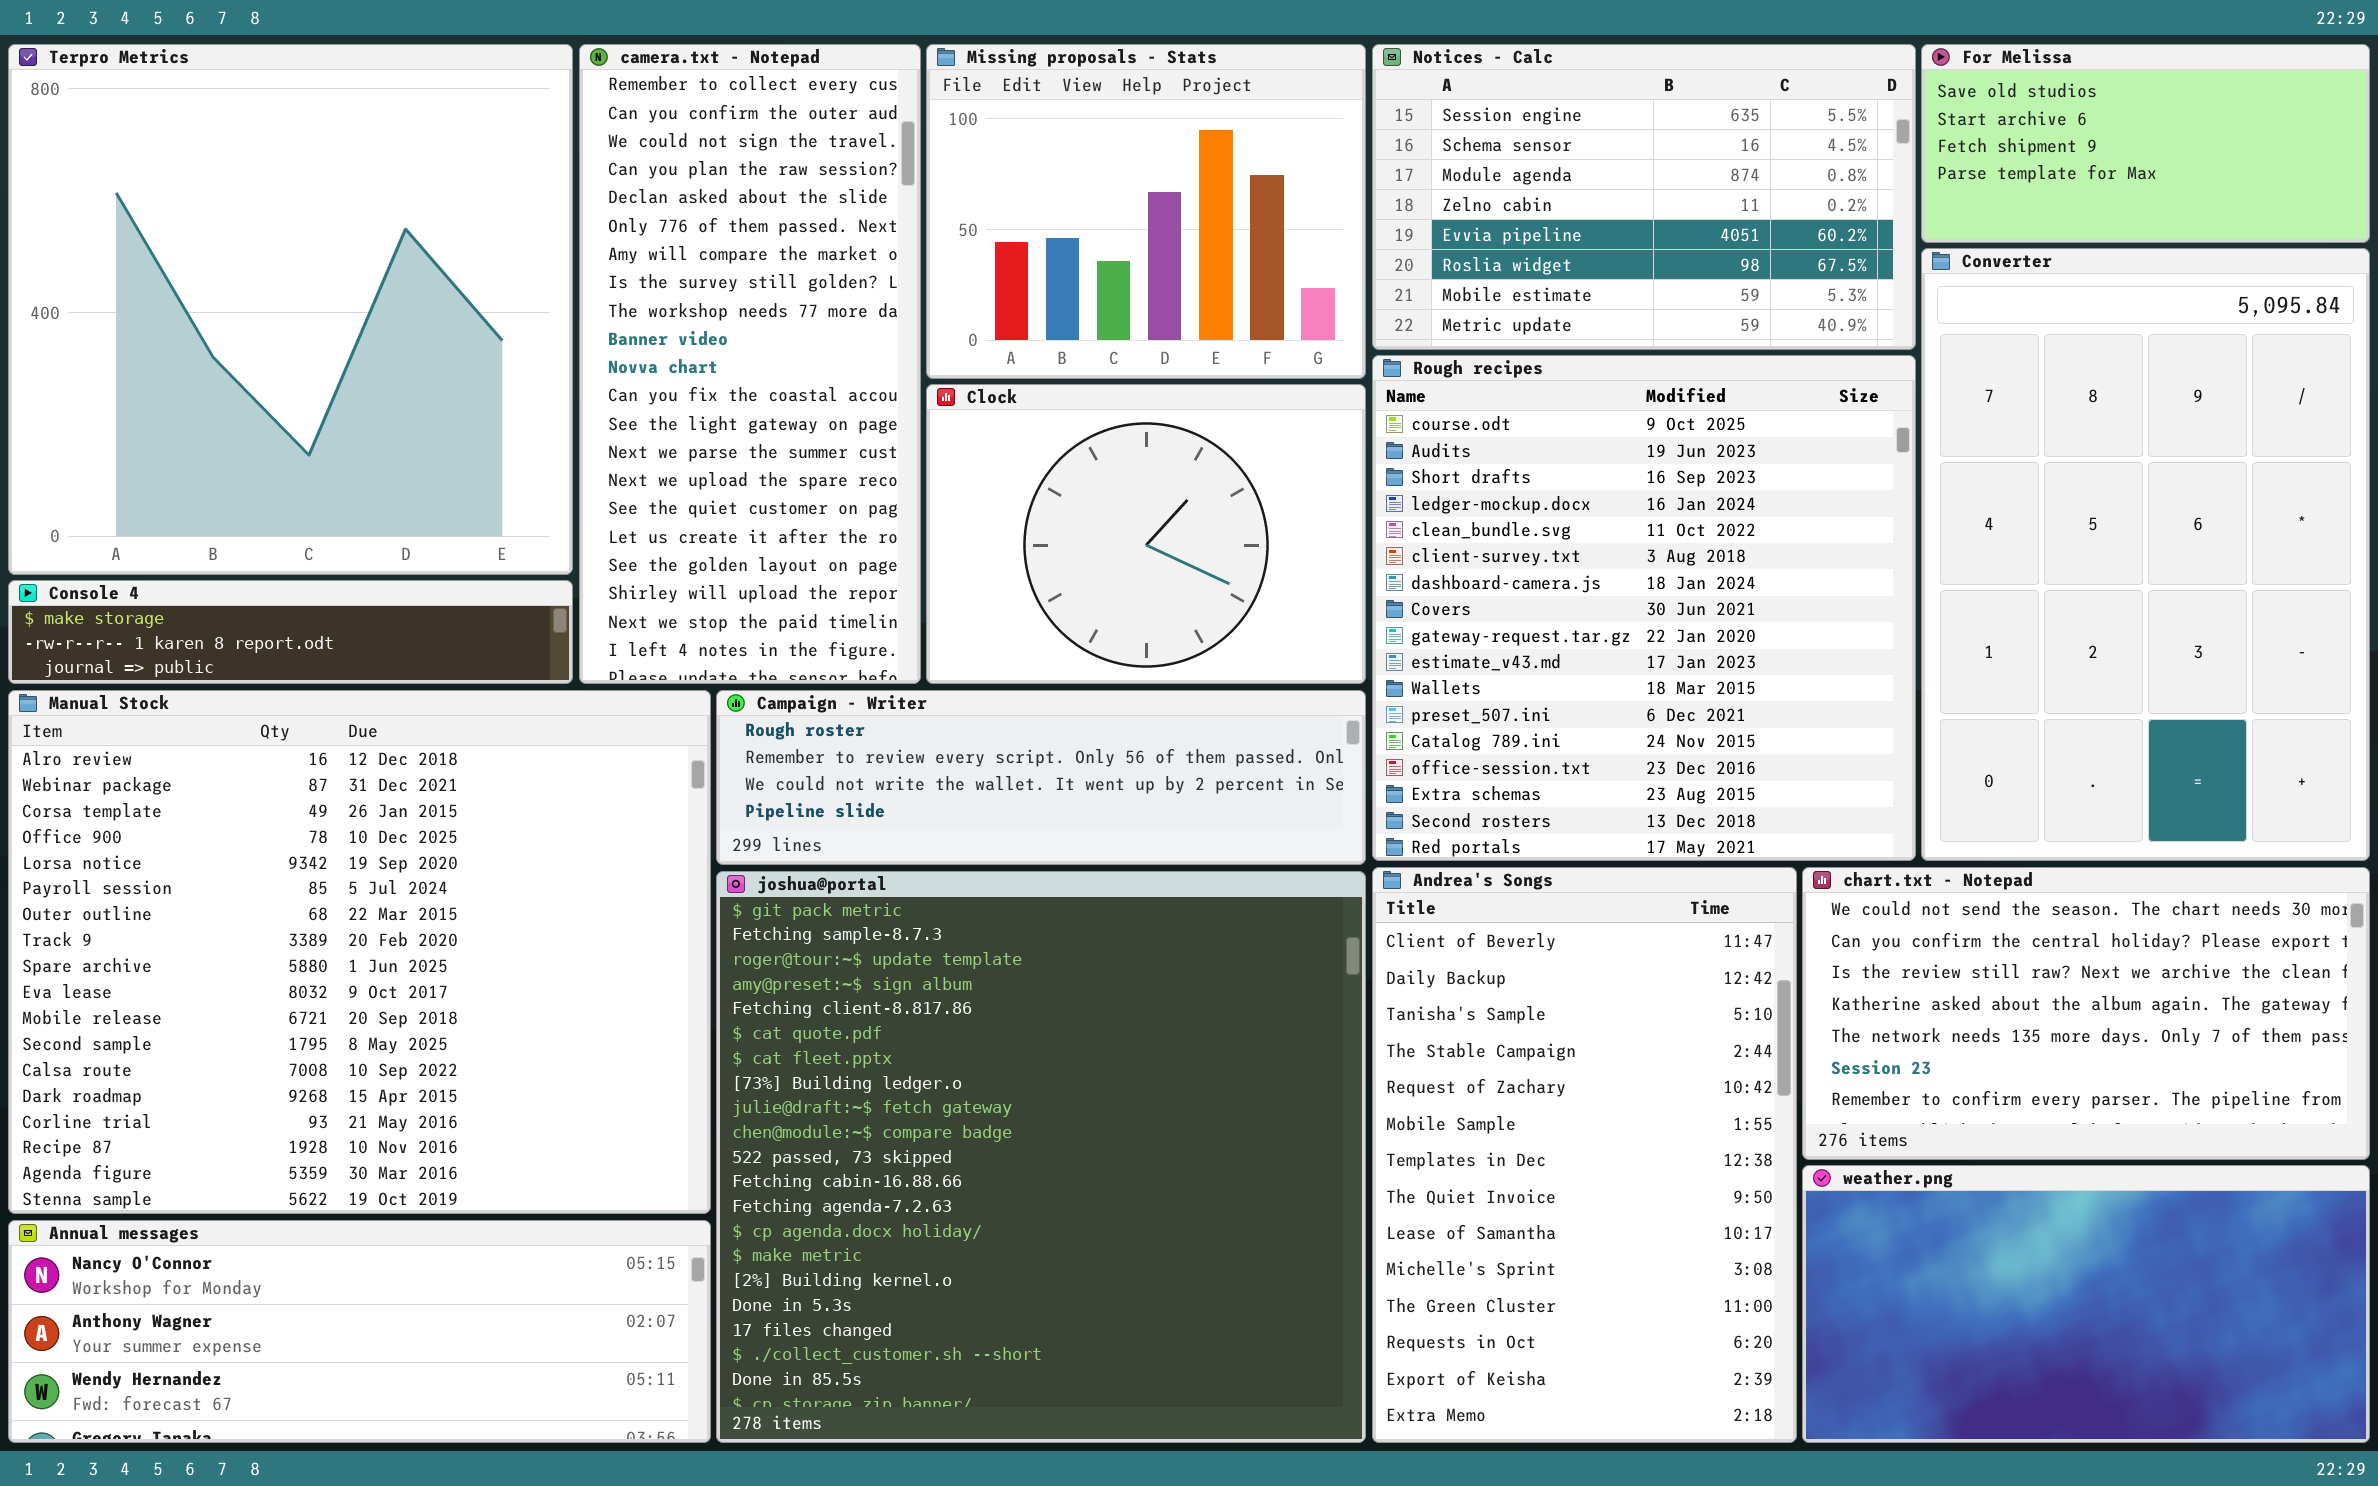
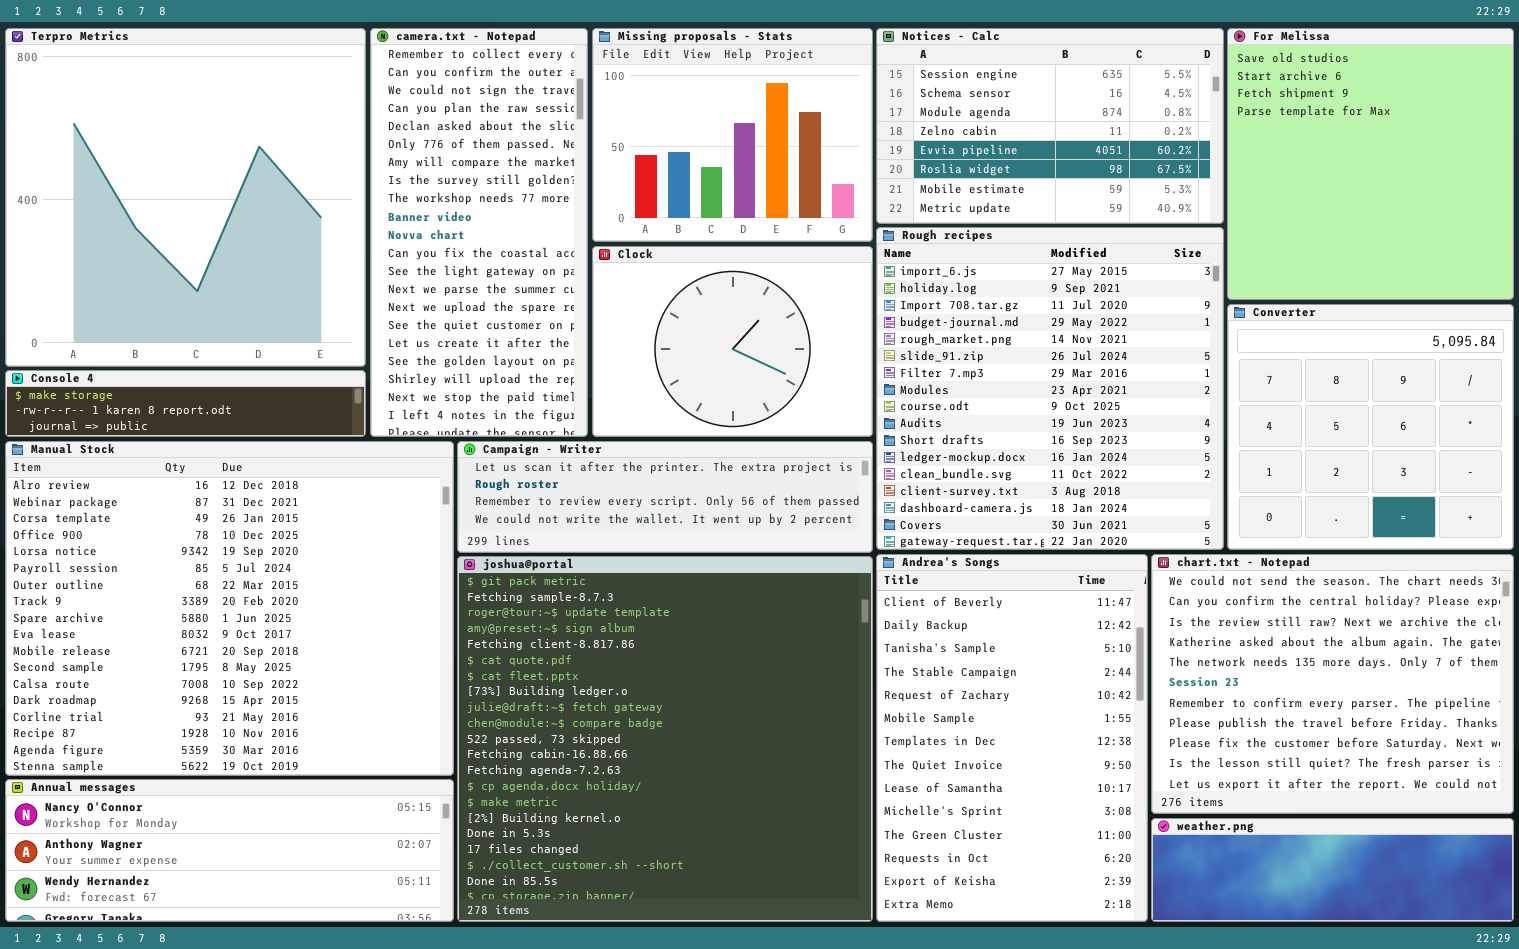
For Melissa: [1921,44,2370,243] -> [1227,28,1514,300], resized
Converter: [1921,248,2370,861] -> [1227,304,1514,550], resized
Rough recipes: [1372,355,1916,861] -> [876,227,1224,550], scrolled up 8 rows
Campaign - Writer: [716,690,1366,865] -> [457,441,873,553], scrolled up 1 row
chart.txt - Notepad: [1802,867,2370,1160] -> [1151,554,1514,814], resized
weather.png: [1802,1165,2370,1443] -> [1151,818,1514,922], resized

